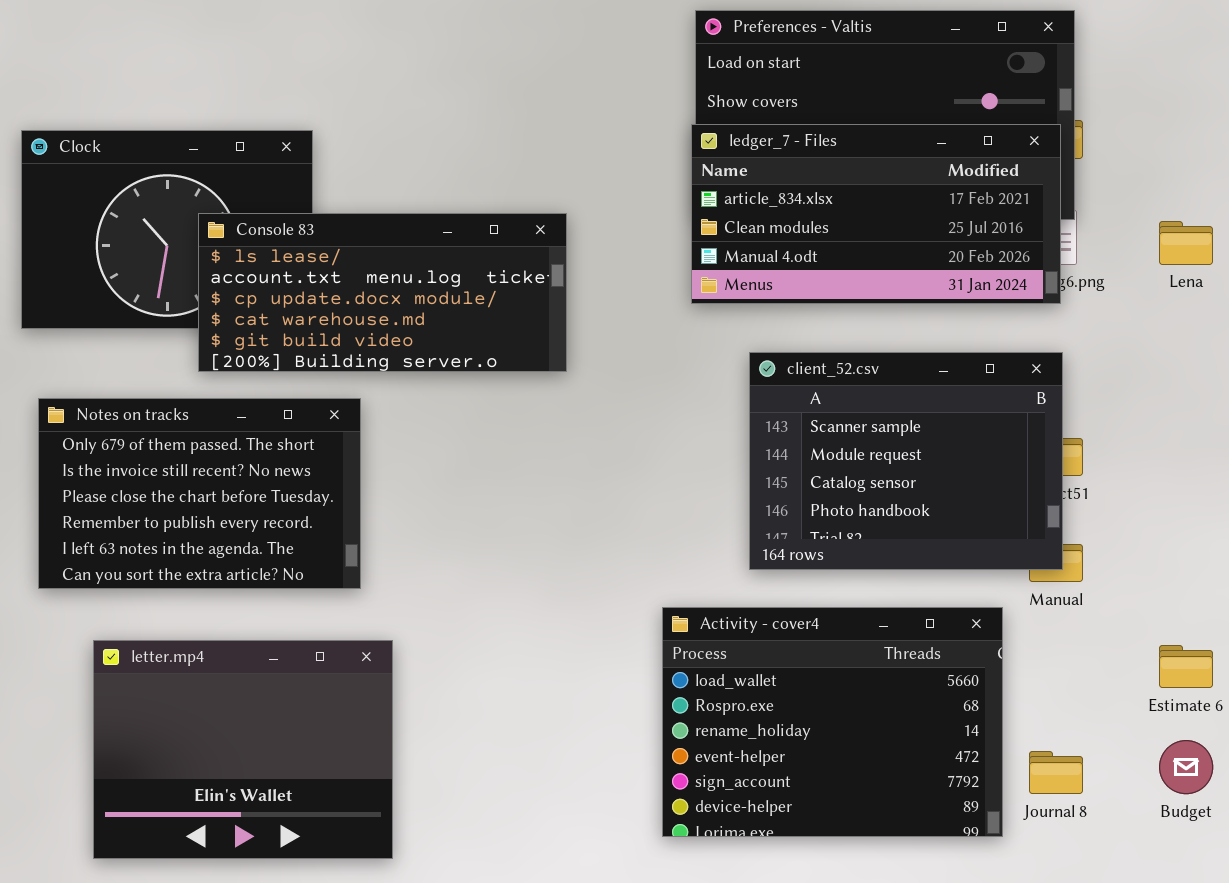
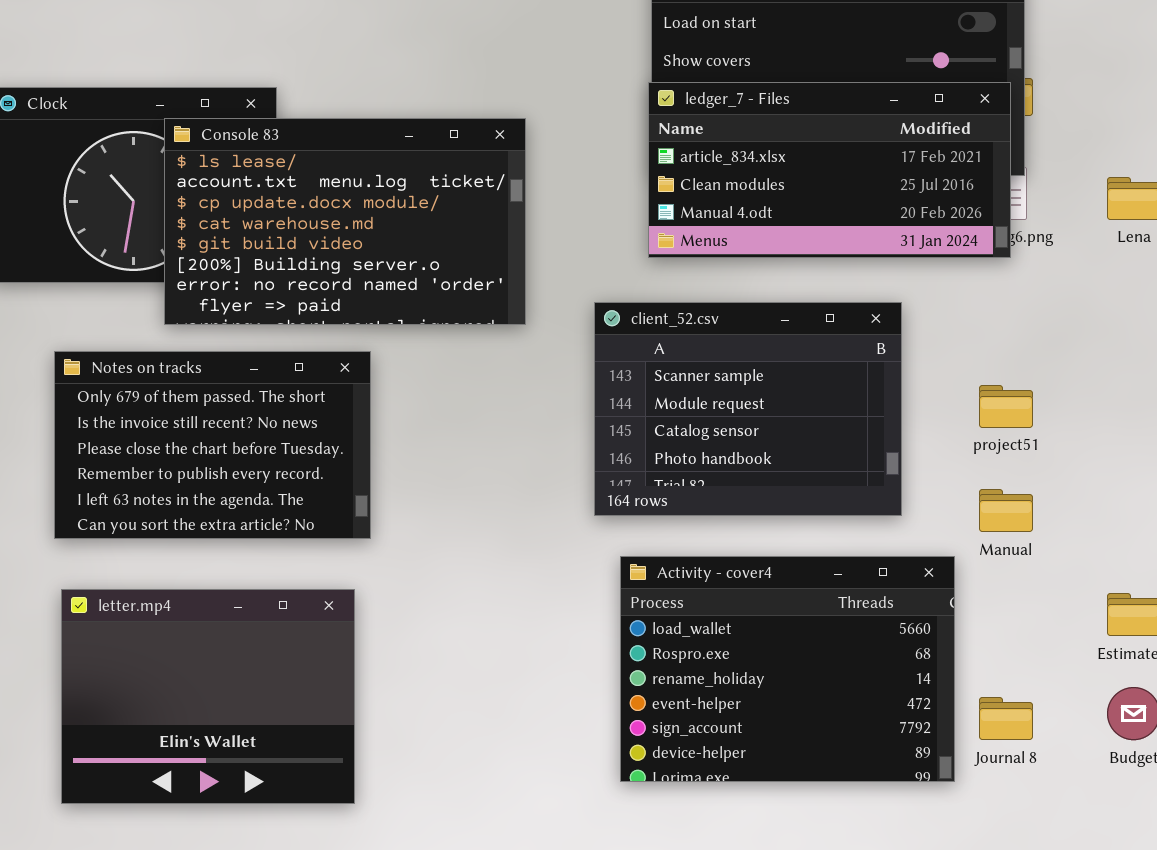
Console 83: [198,213,567,372] -> [164,118,526,325], resized
client_52.csv: [749,352,1063,570] -> [594,302,902,516], moved
Notes on tracks: [38,398,361,589] -> [54,351,371,539], moved

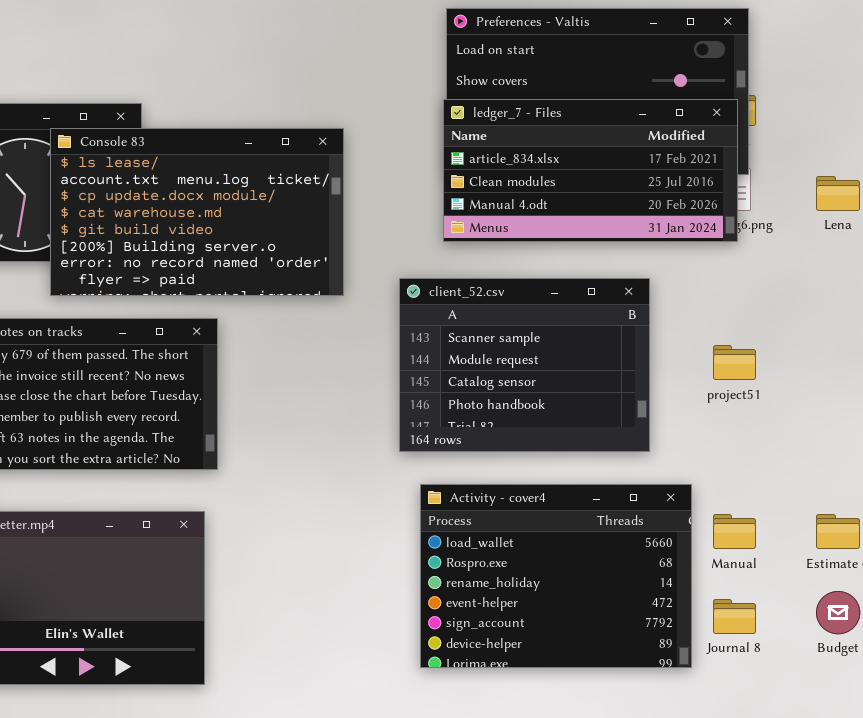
Manual: [979,489,1033,532] -> [713,514,756,549], moved

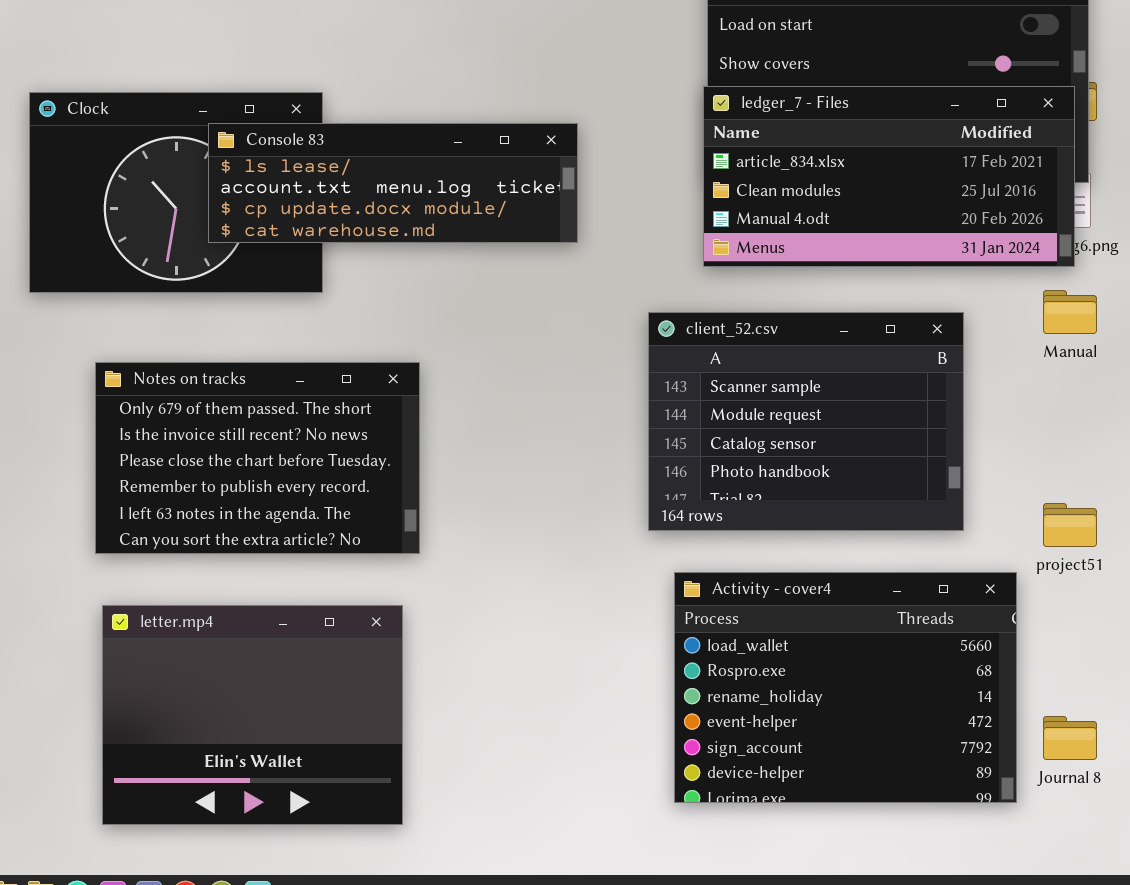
Console 83: [50,128,344,296] -> [208,123,578,243], resized
project51: [713,345,756,380] -> [1043,503,1097,547], moved
Manual: [713,514,756,549] -> [1043,290,1097,334], moved

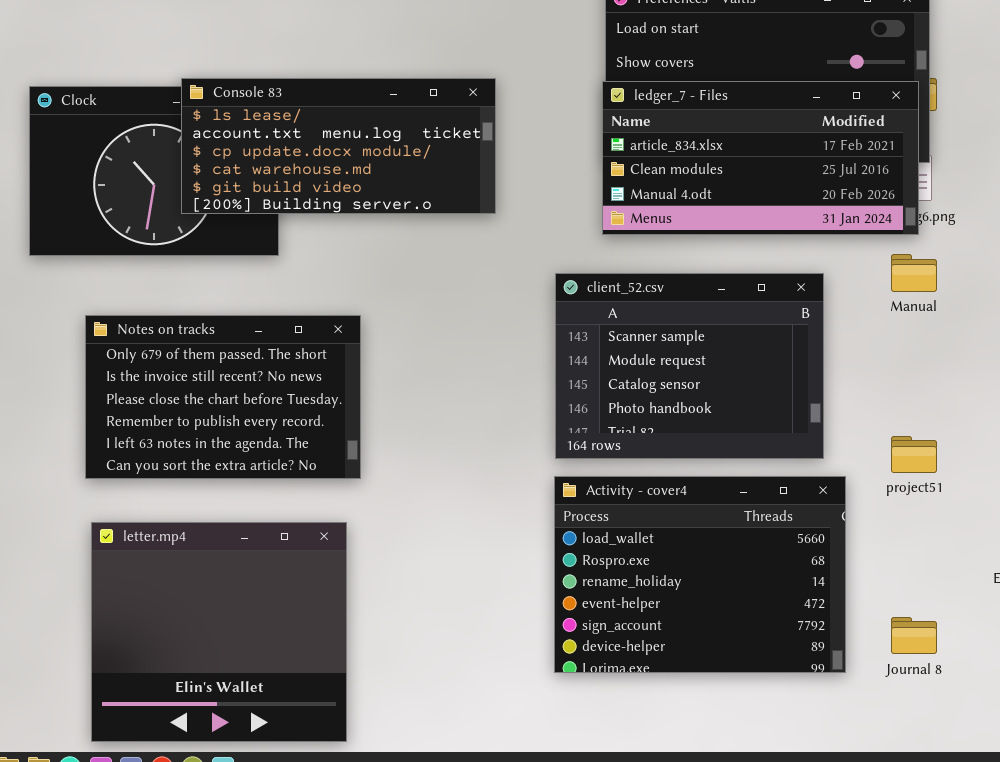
Console 83: [208,123,578,243] -> [181,78,496,214], resized
Activity - cover4: [674,572,1017,803] -> [554,476,846,673], moved
letter.mp4: [102,605,403,825] -> [91,522,347,742], resized

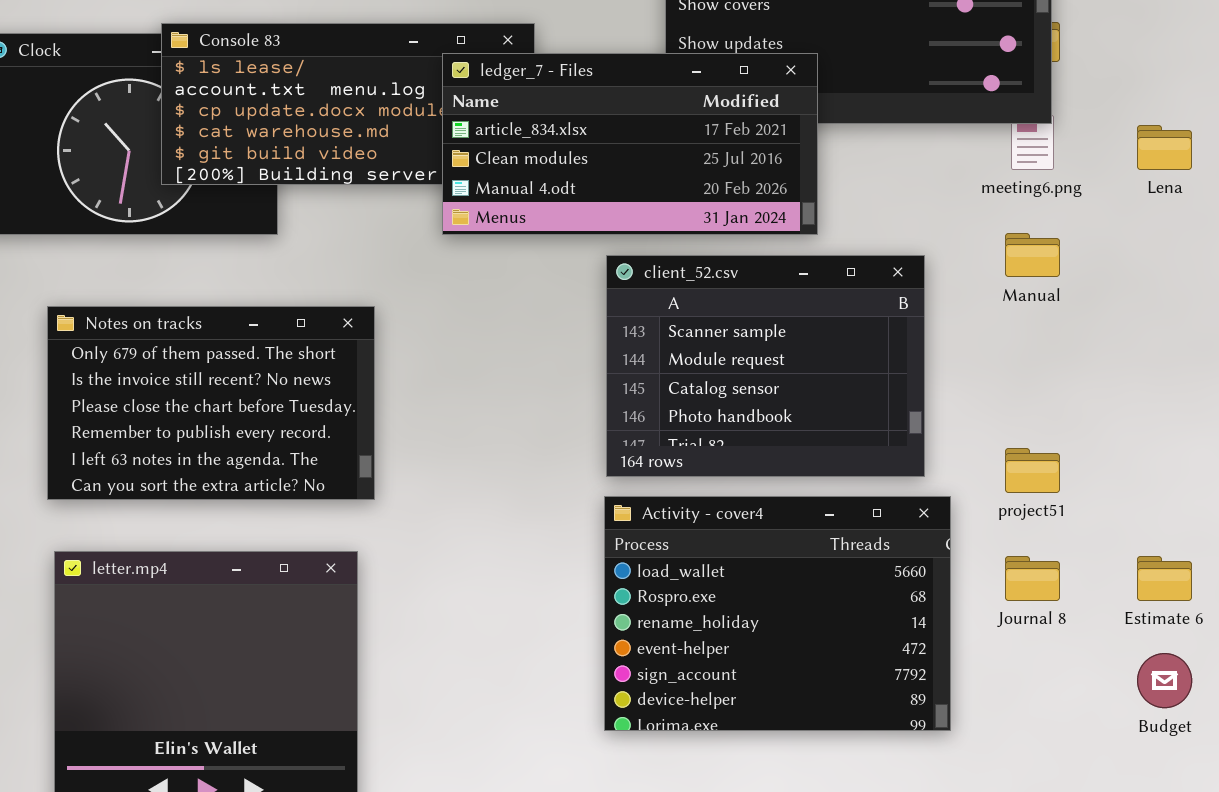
ledger_7 - Files: [602,81,919,235] -> [442,53,818,235], moved
Journal 8: [891,617,937,654] -> [1005,556,1060,601], moved

